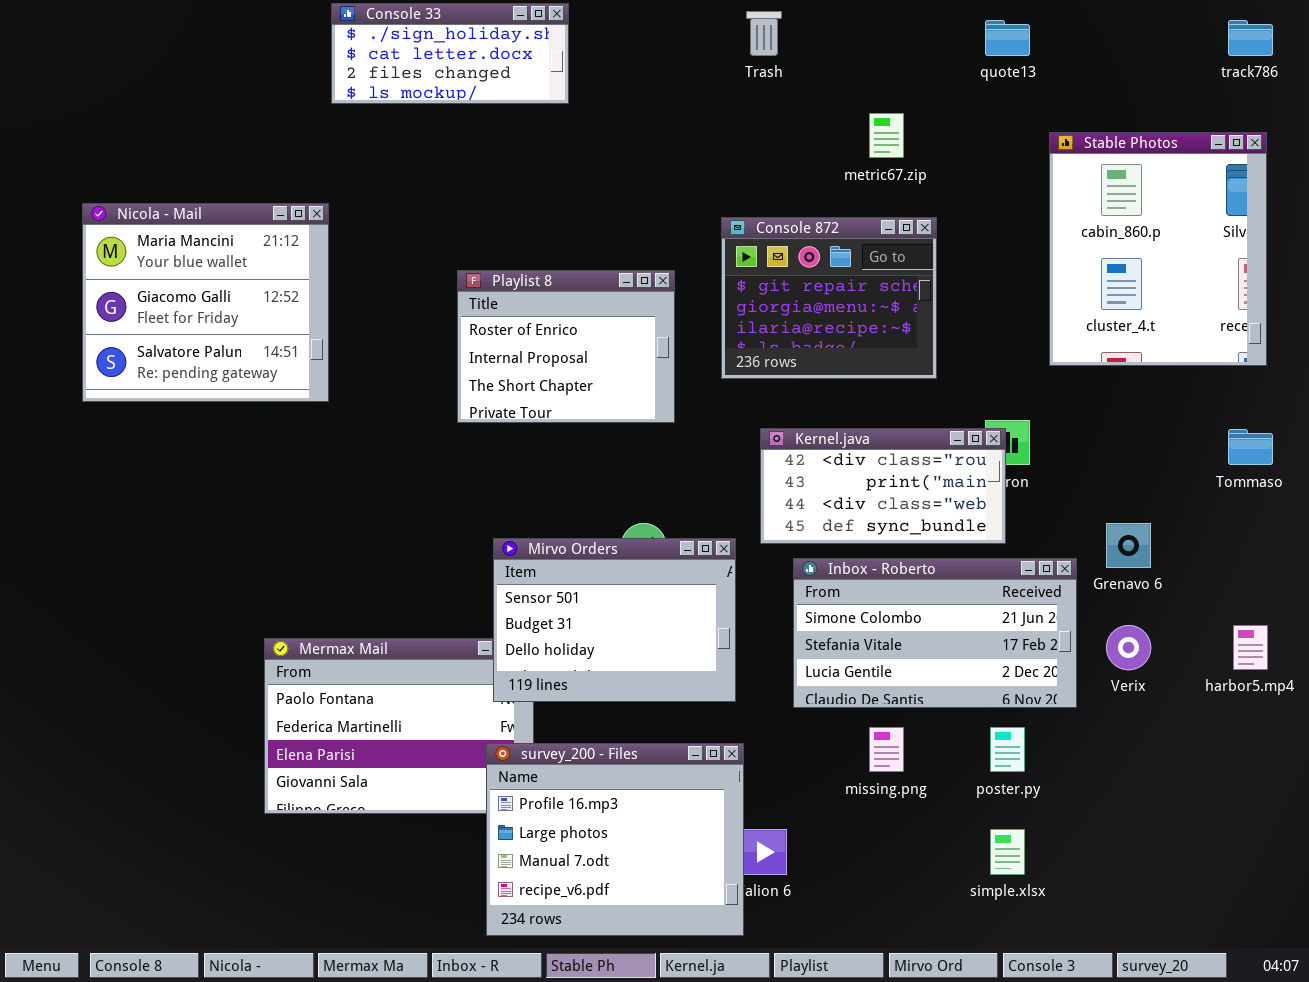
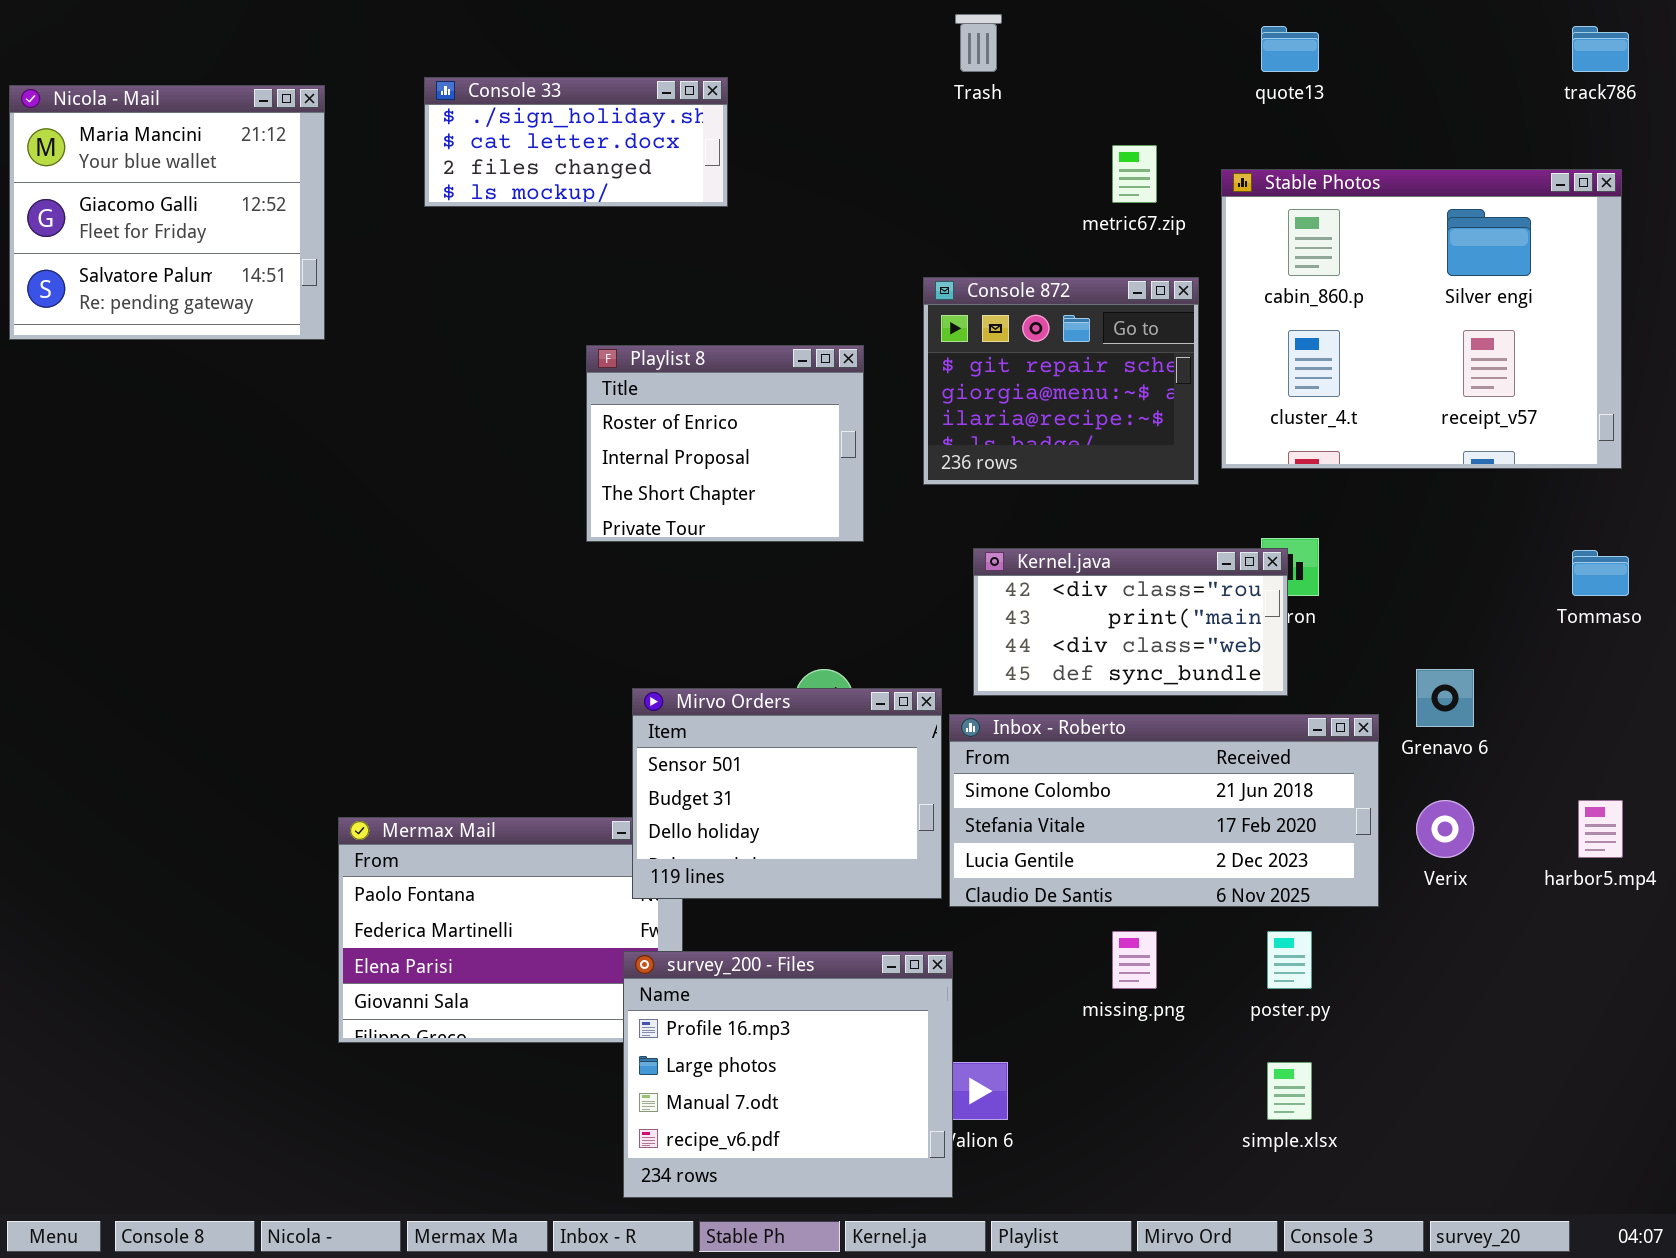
Console 33: [331,3,569,104] -> [424,77,728,207], moved
Stable Photos: [1049,132,1267,366] -> [1221,169,1622,469], resized
Nicola - Mail: [82,203,329,402] -> [9,85,325,340], moved
Inbox - Roberto: [793,558,1077,708] -> [949,714,1379,907], resized

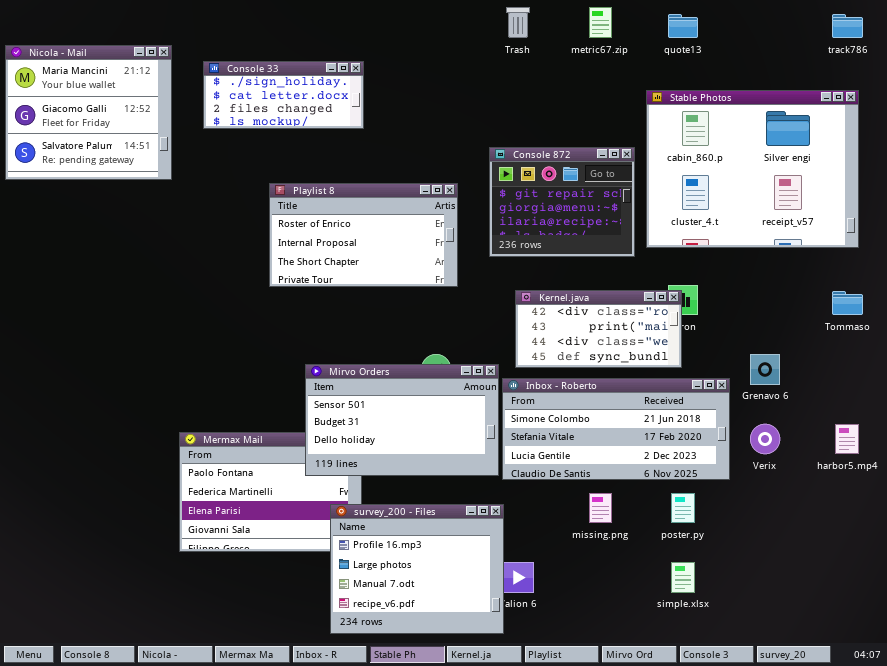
Console 33: [424,77,728,207] -> [203,61,364,129], moved
metric67.zip: [1112,145,1157,203] -> [589,7,612,38], moved
Playlist 8: [586,345,864,542] -> [269,183,458,287], resized
Mirvo Orders: [632,688,942,899] -> [305,364,499,476], resized

